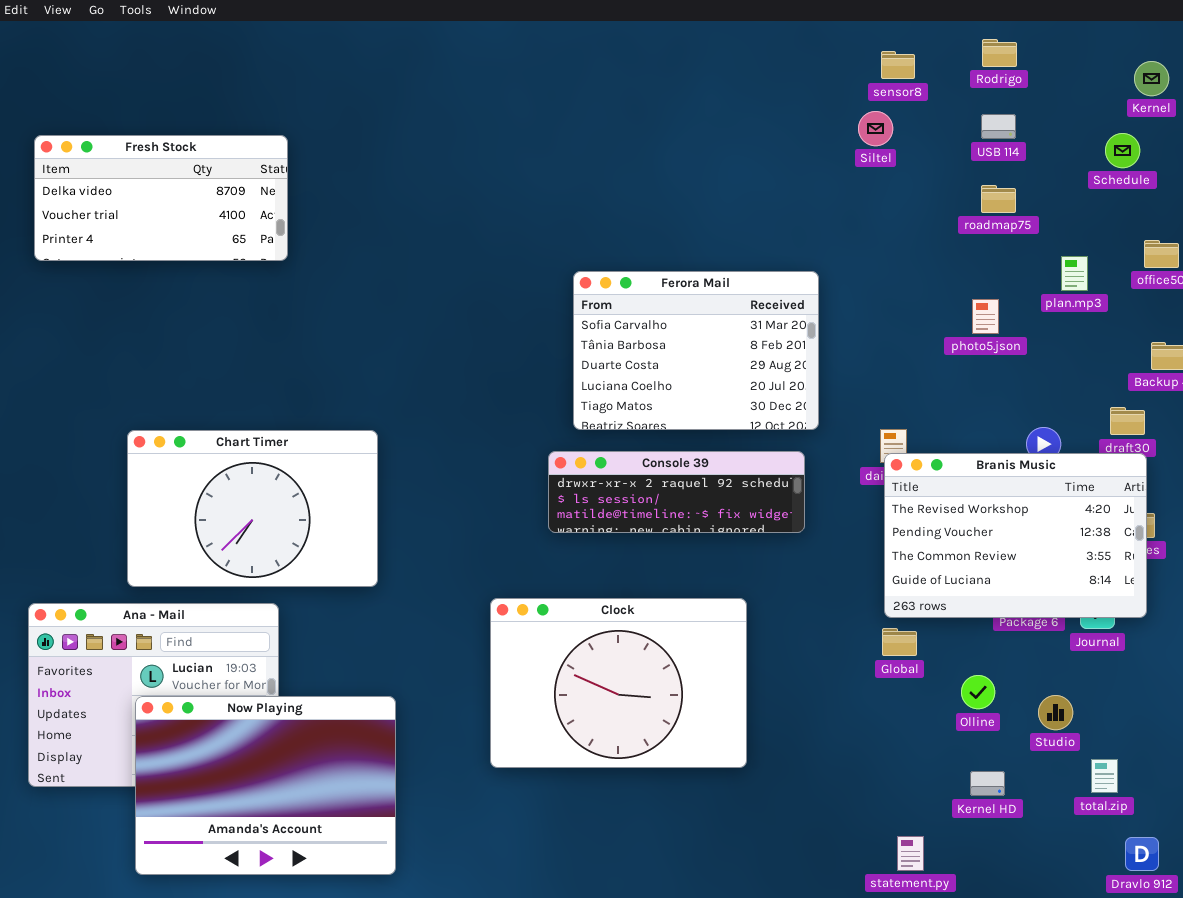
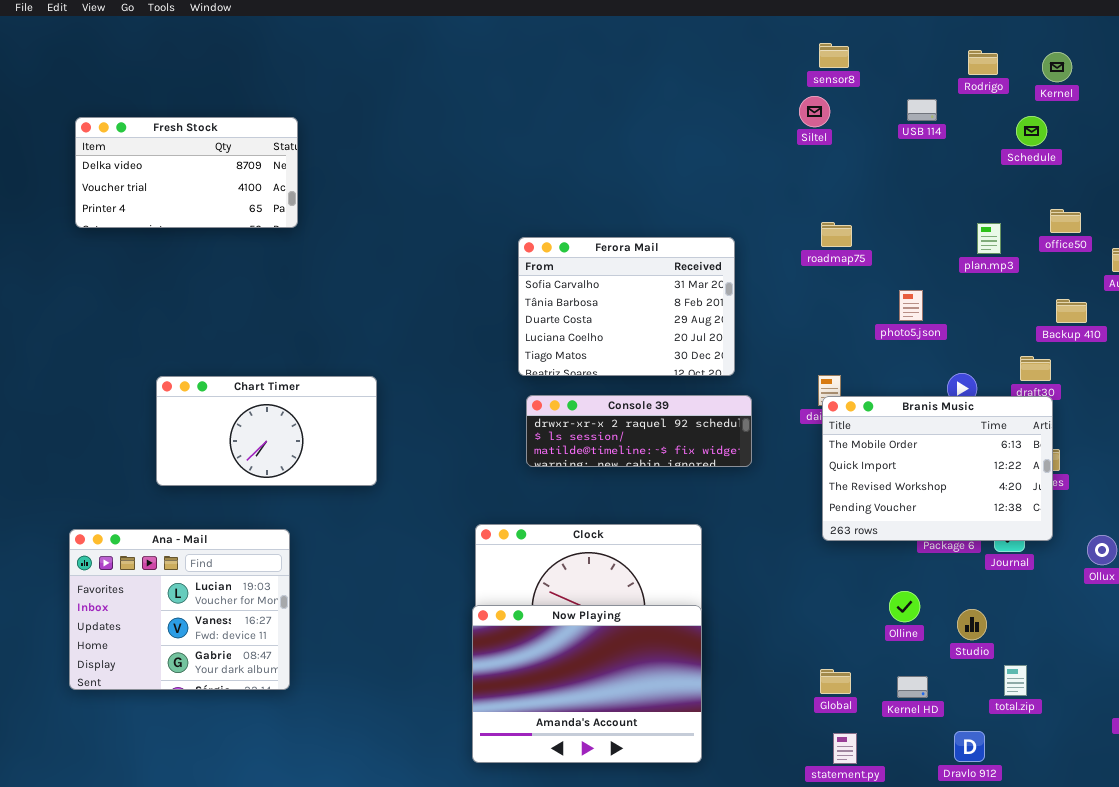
Rodrigo: [982,39,1017,67] -> [968,50,998,75], moved
roadmap75: [981,185,1016,213] -> [821,222,852,247], moved
Ferora Mail: [573,271,819,430] -> [518,237,735,376], moved
photo5.json: [972,299,999,334] -> [899,290,923,321], moved
Chart Timer: [127,430,378,587] -> [156,376,377,486], resized
Branis Music: [884,453,1147,618] -> [822,396,1053,541], scrolled up 2 rows
Global: [882,628,917,656] -> [820,669,851,694], moved
Now Playing: [135,696,396,875] -> [472,605,702,763], moved
Dravlo 912: [1125,837,1159,871] -> [954,731,985,762], moved

